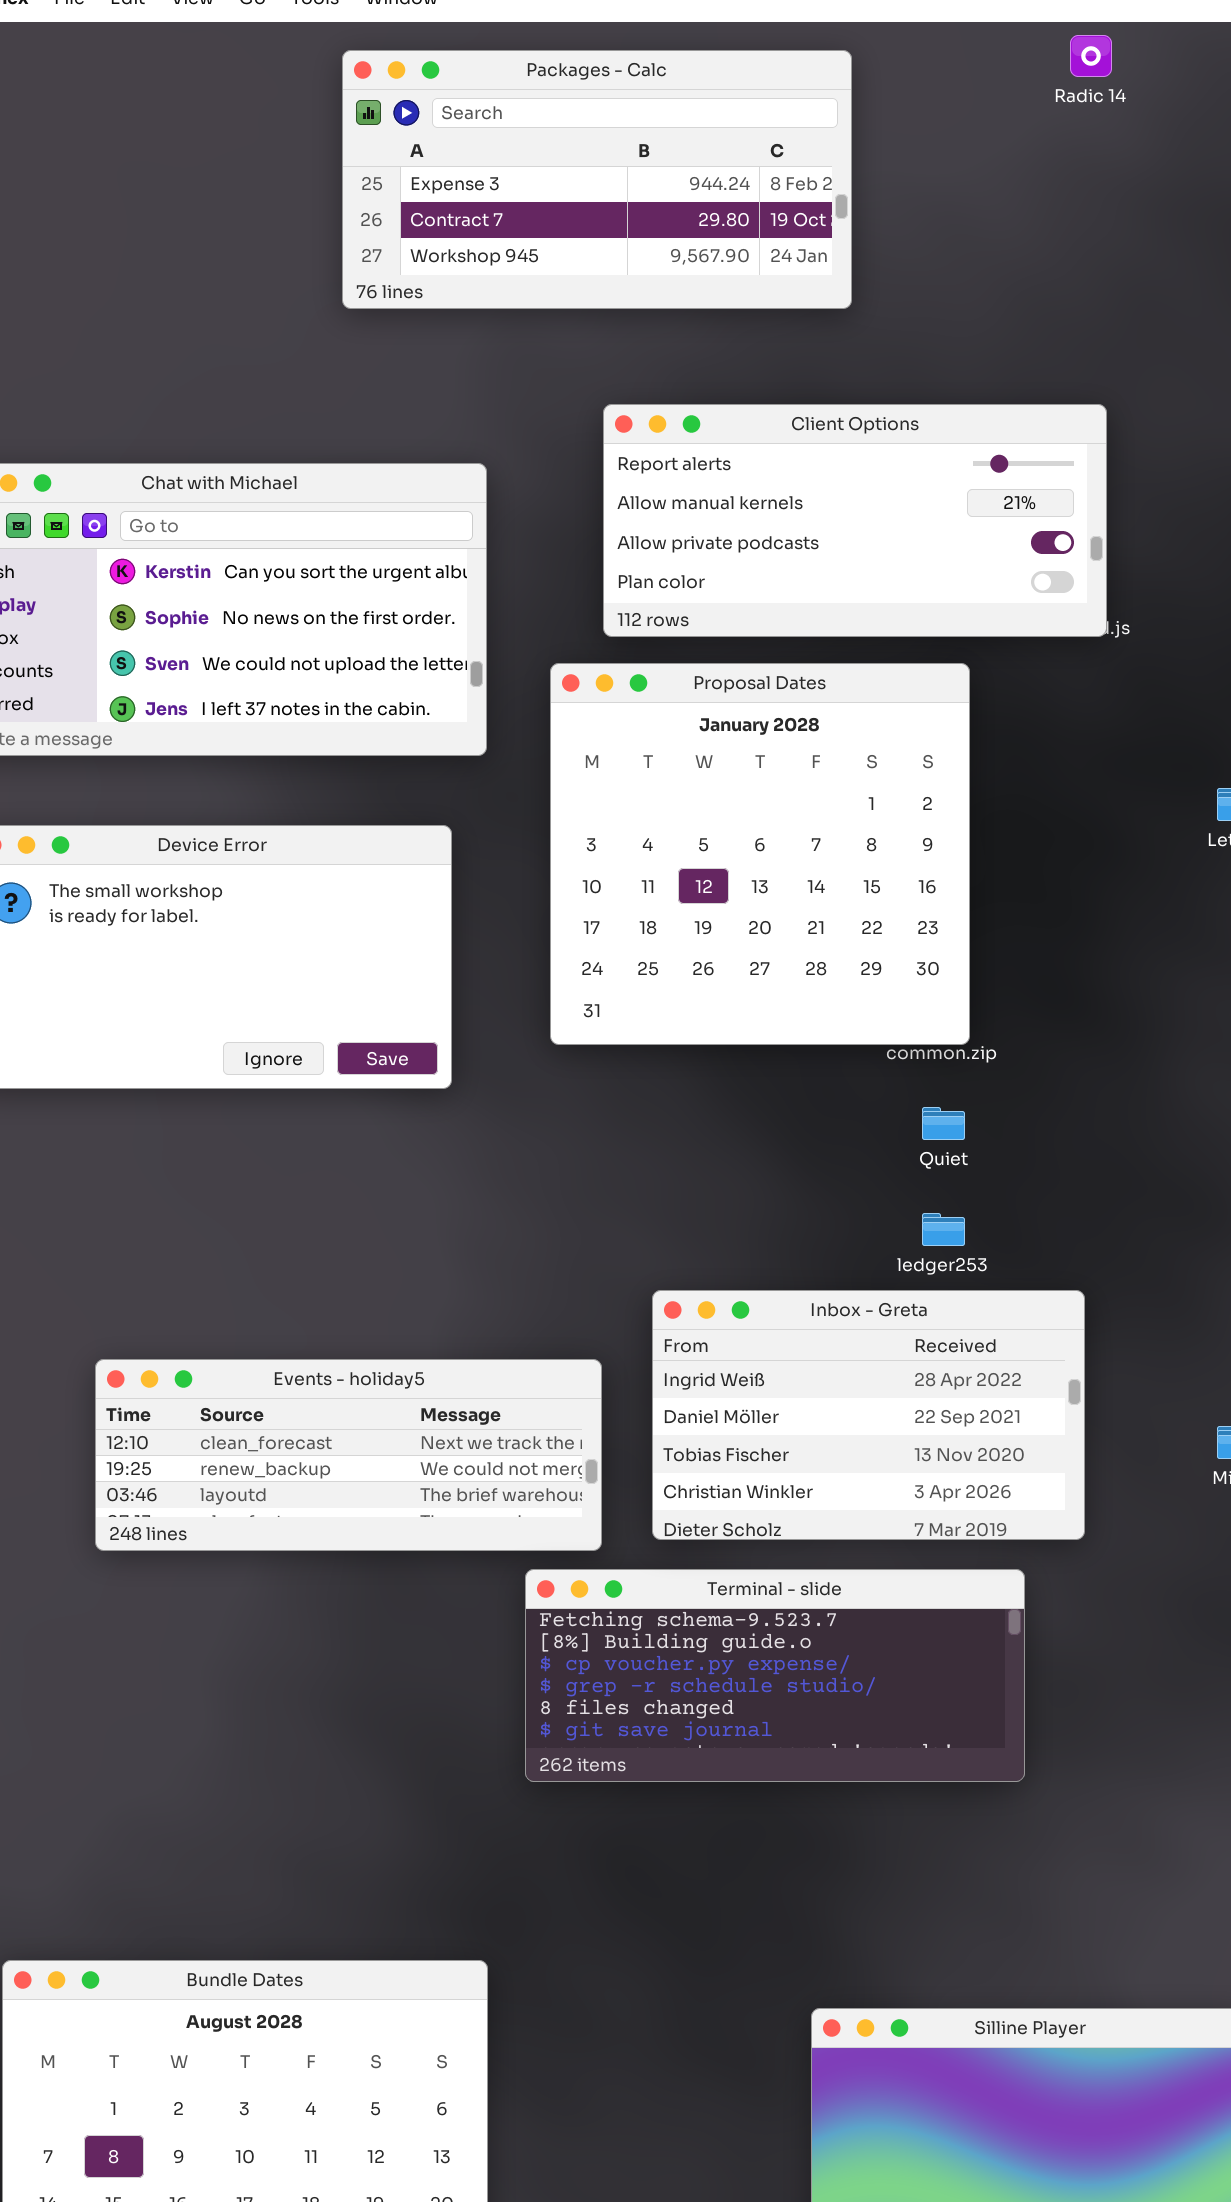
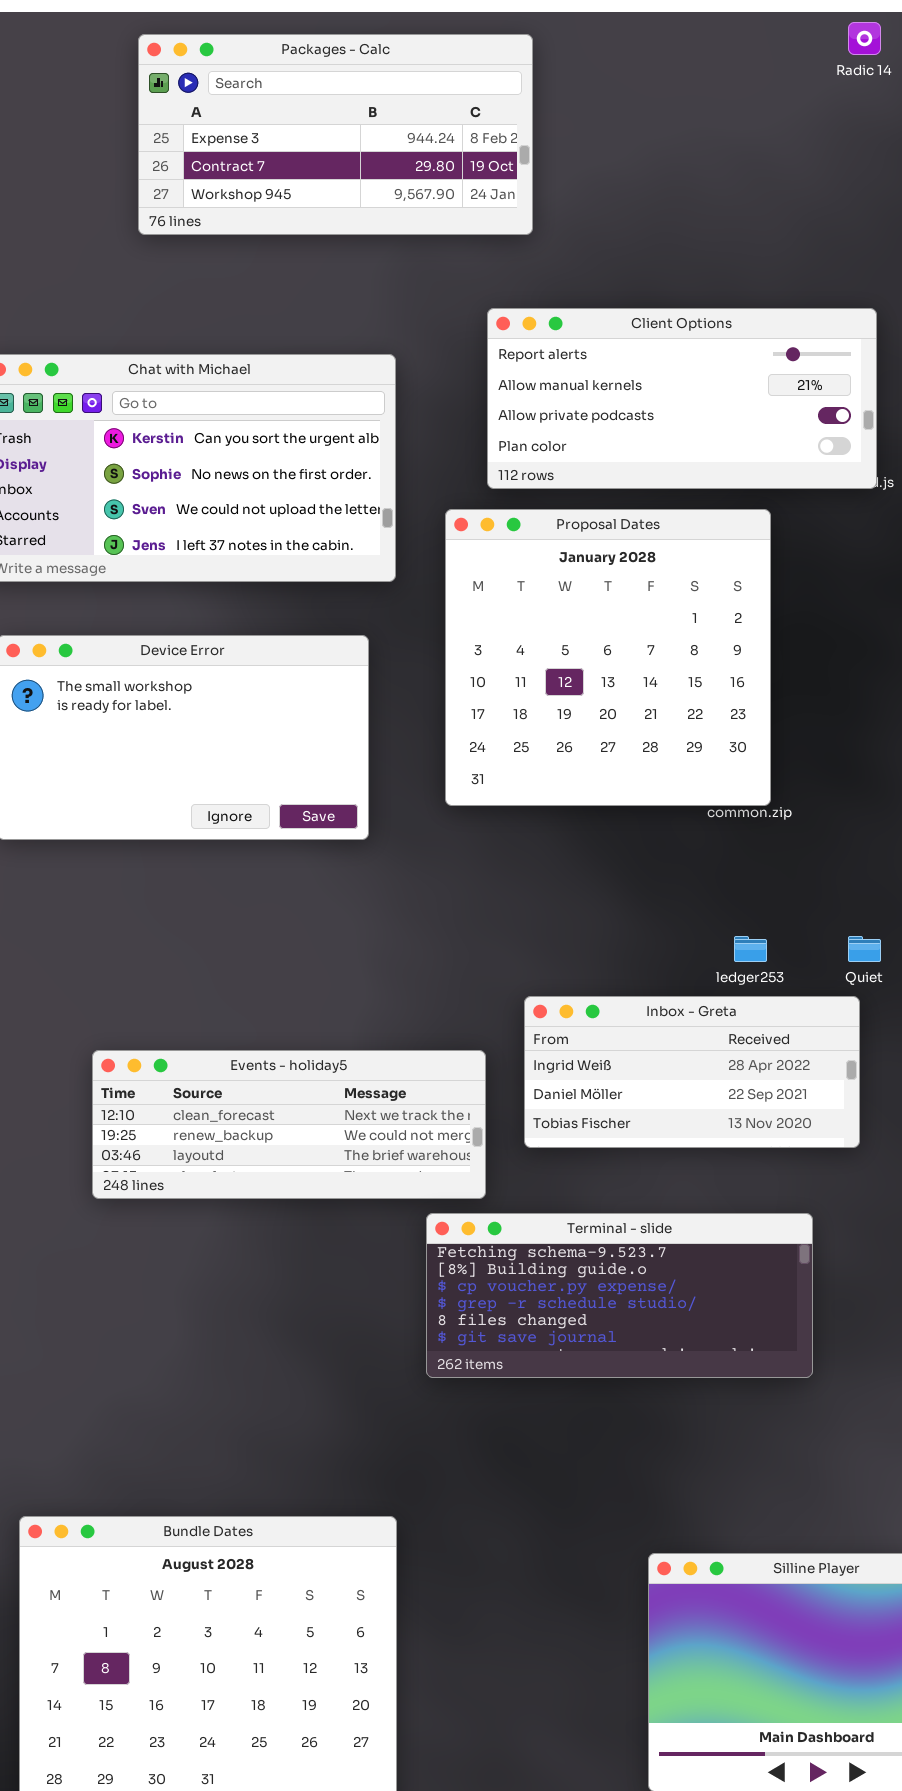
Packages - Calc: [342,50,852,309] -> [138,34,533,235], moved
Quiet: [922,1107,965,1140] -> [848,936,881,962], moved
Inbox - Greta: [652,1290,1085,1540] -> [524,996,860,1148], resized

